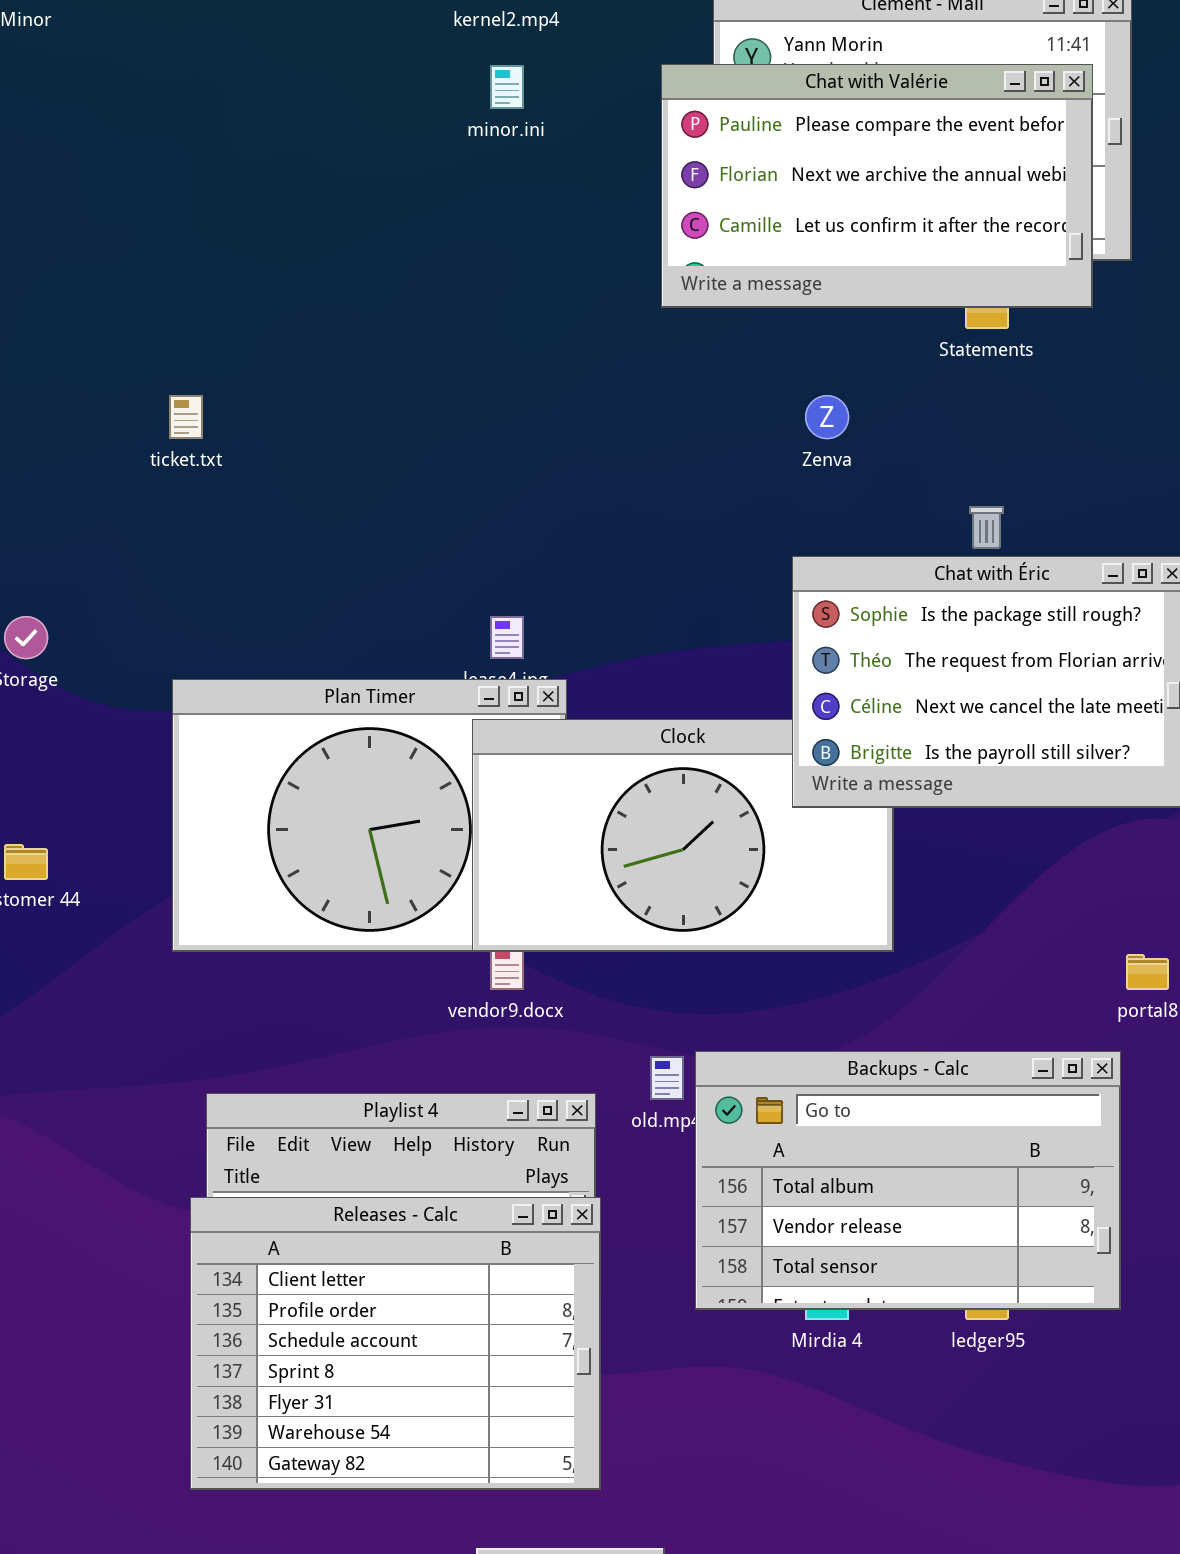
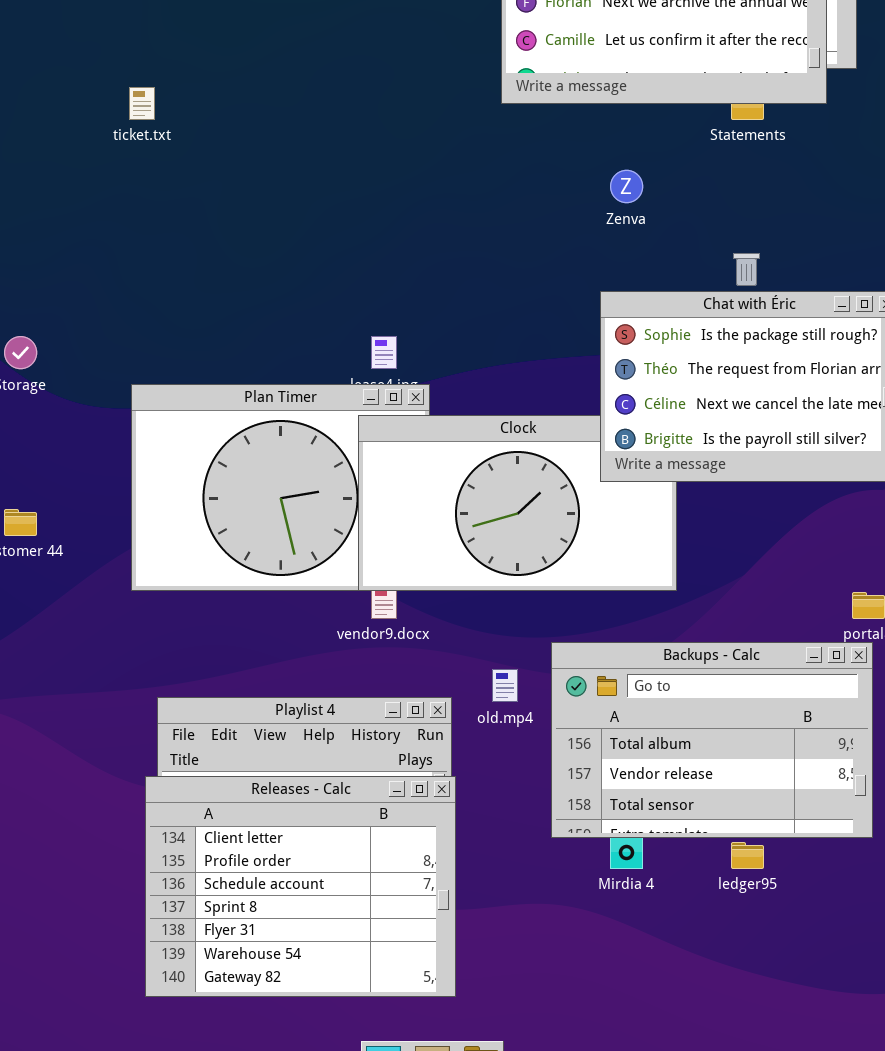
ticket.txt: [169,395,203,439] -> [129,87,155,120], moved
Backups - Calc: [695,1051,1121,1310] -> [551,642,873,838], moved

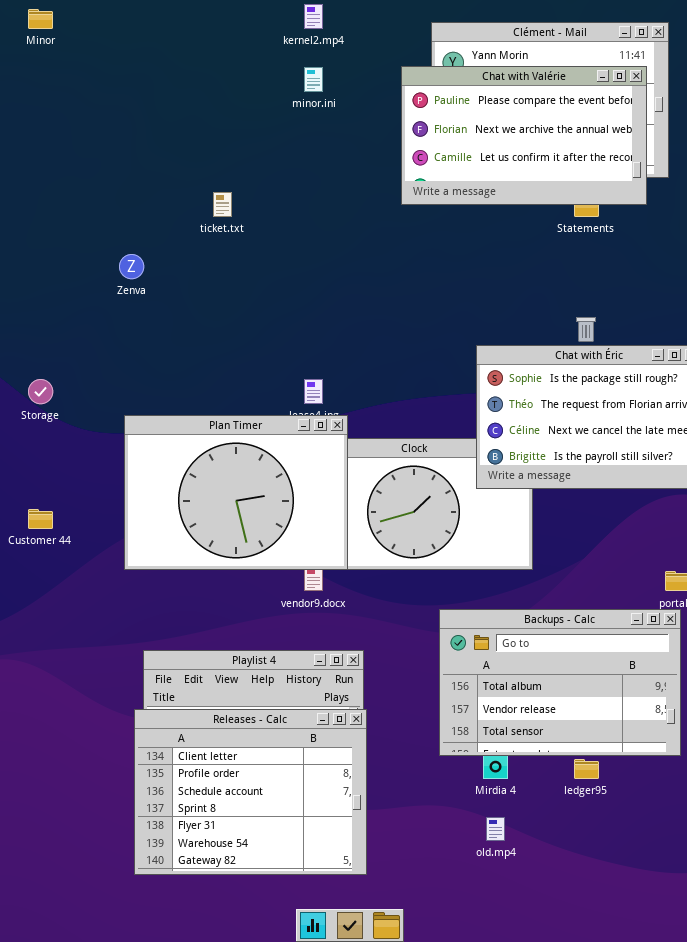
ticket.txt: [129,87,155,120] -> [213,192,232,217], moved
Zenva: [610,170,643,203] -> [119,254,144,279], moved
Plan Timer: [131,384,430,591] -> [124,415,348,570], raised
old.mp4: [492,669,518,702] -> [486,817,505,841], moved

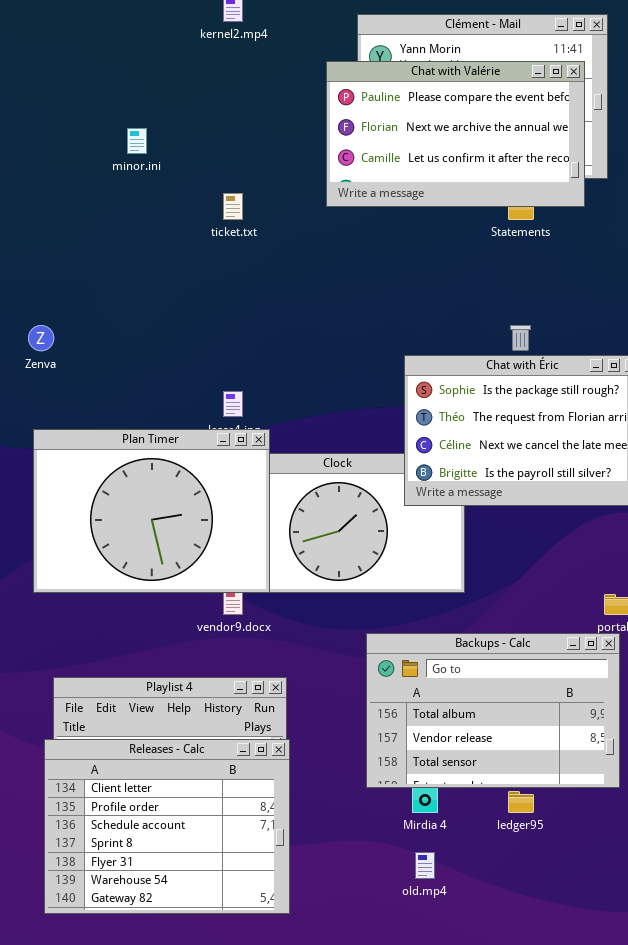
minor.ini: [304,67,323,92] -> [127,128,147,154], moved
ticket.txt: [213,192,232,217] -> [223,193,243,220], moved
Zenva: [119,254,144,279] -> [28,325,54,351], moved

